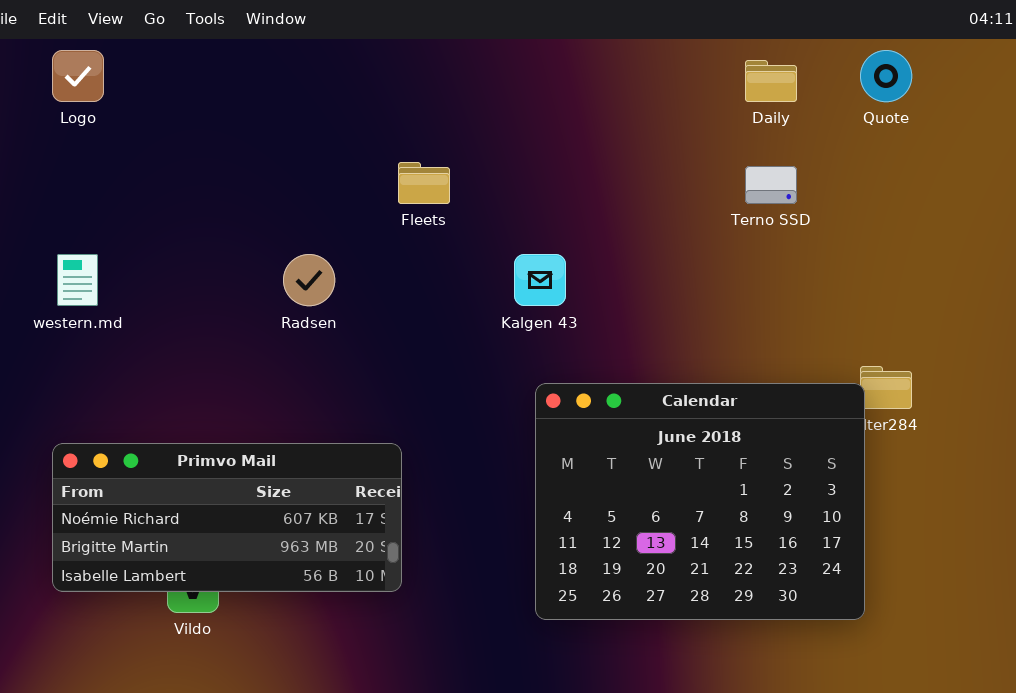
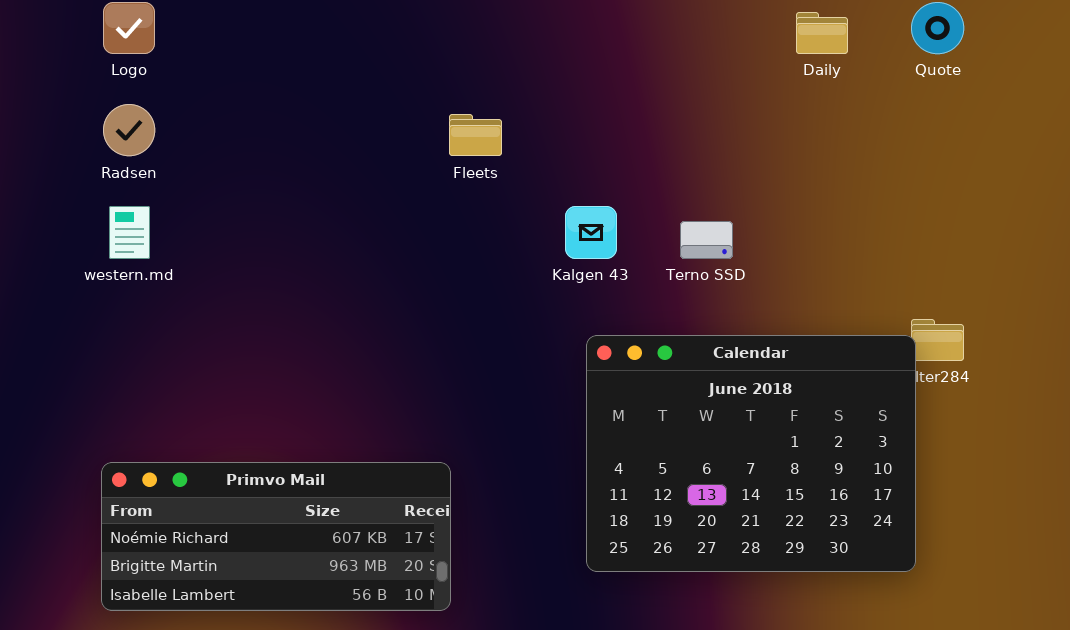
Terno SSD: [745,166,797,204] -> [680,221,733,259], moved
Radsen: [283,254,335,306] -> [103,104,155,156], moved
Primvo Mail: [52,443,402,592] -> [101,462,451,611], moved

